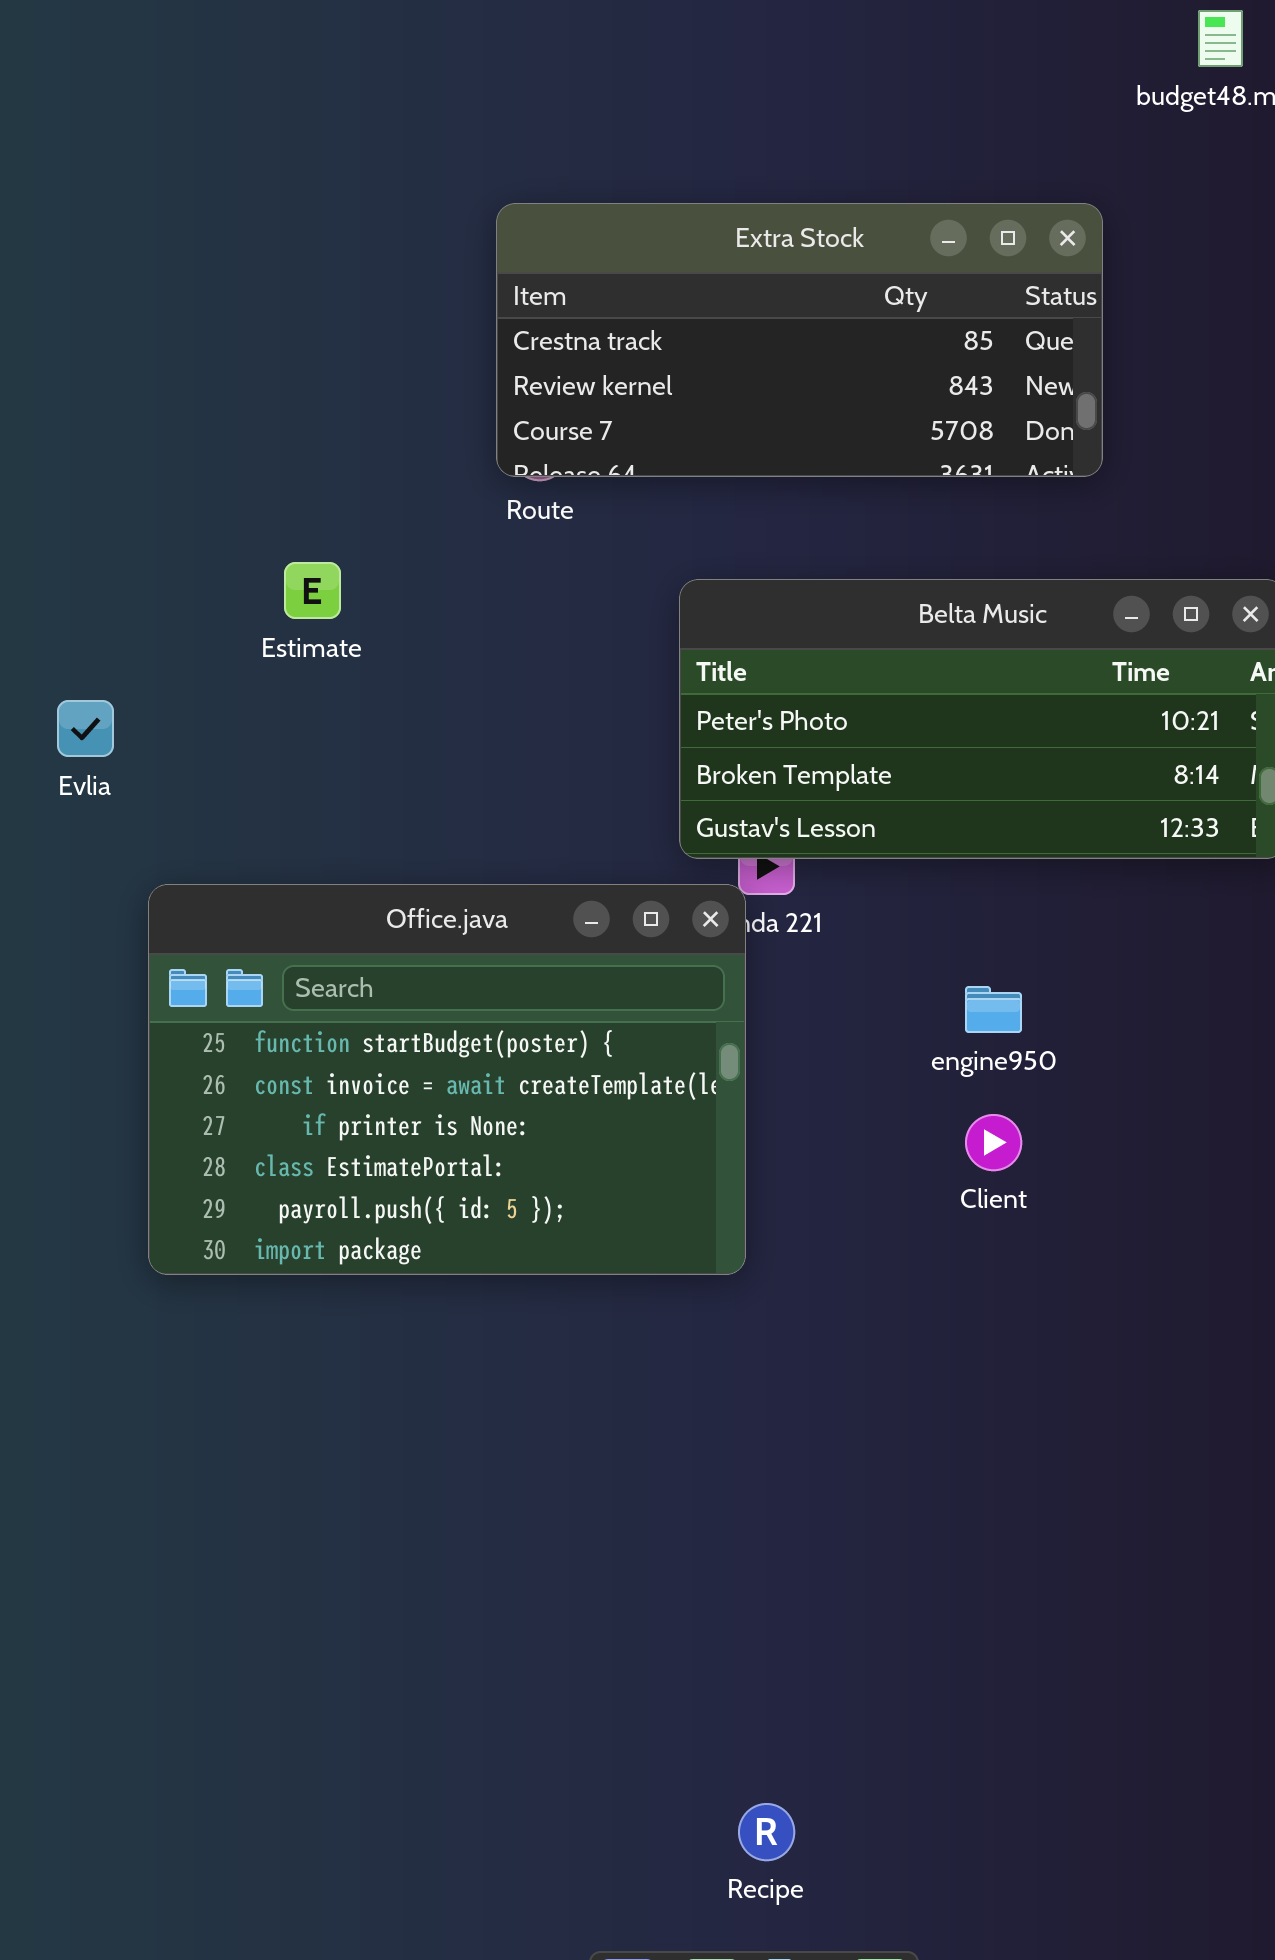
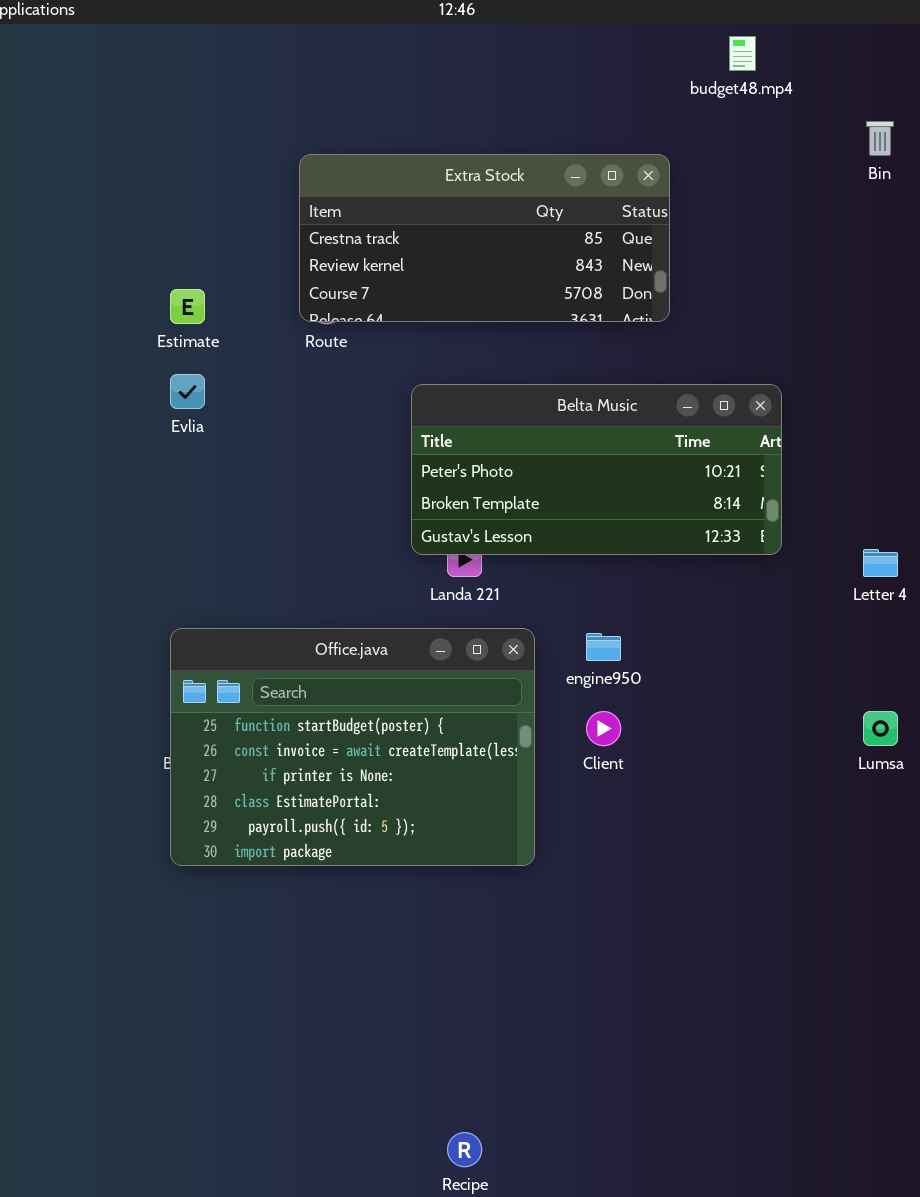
Estimate: [284,562,341,619] -> [170,289,205,324], moved
Evlia: [57,700,114,757] -> [170,374,205,409], moved
Office.java: [148,884,746,1275] -> [170,628,535,866], moved

